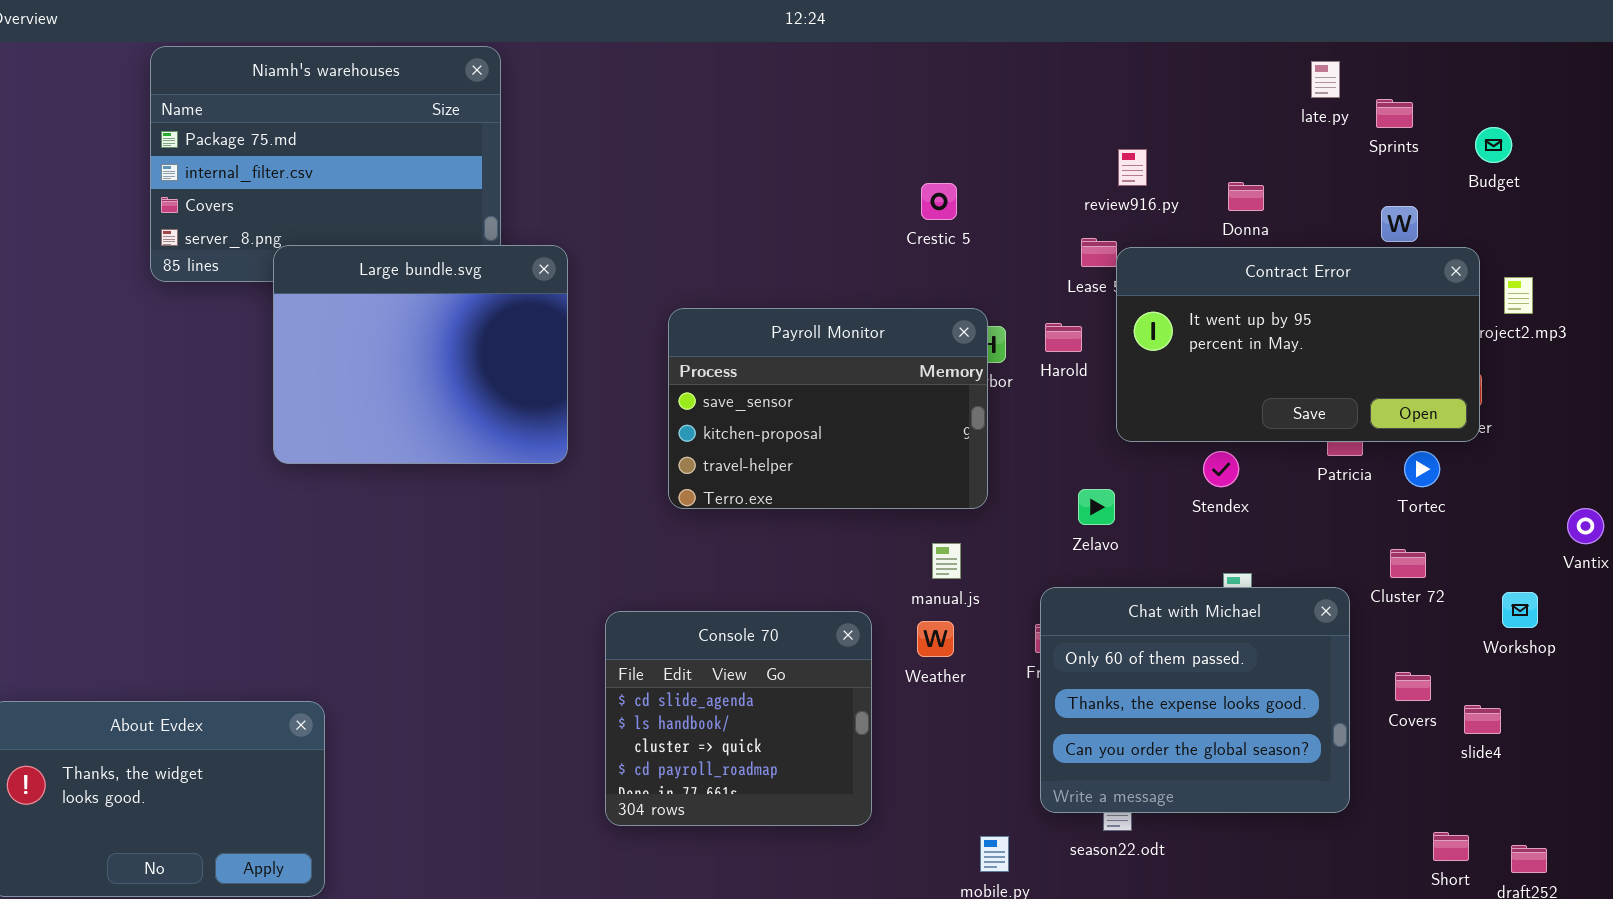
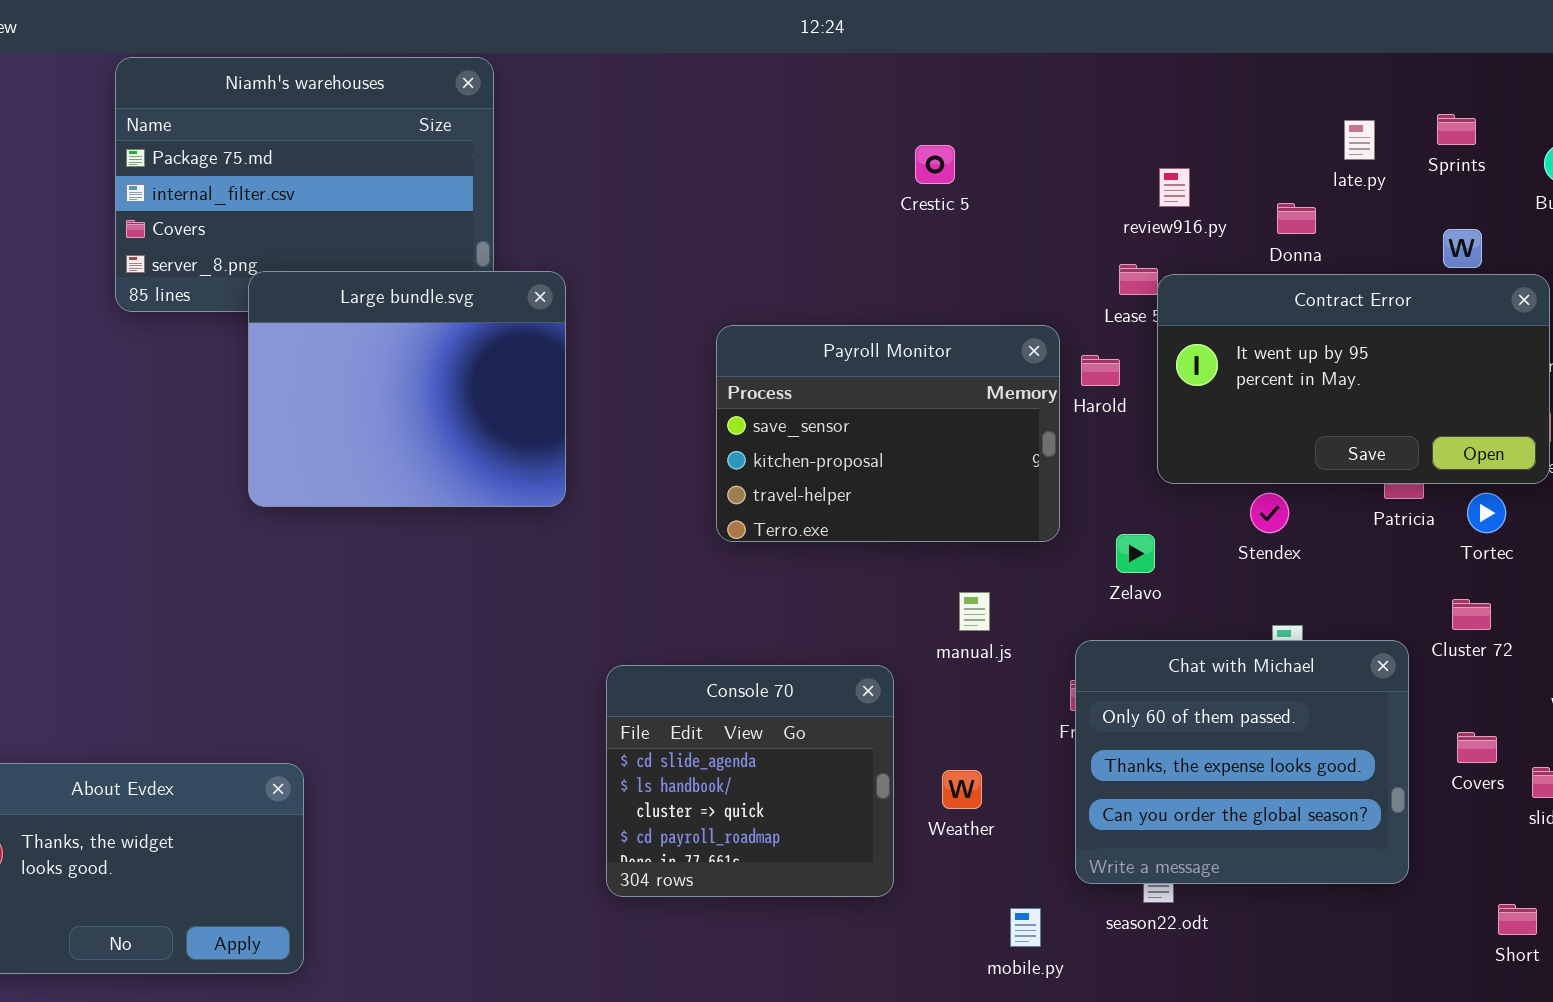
late.py: [1311,61,1340,98] -> [1344,120,1375,160], moved
Crestic 5: [921,183,957,220] -> [915,145,955,184], moved
Payroll Monitor: [668,308,988,509] -> [716,325,1060,542], moved
Weather: [917,621,954,657] -> [942,770,982,809], moved

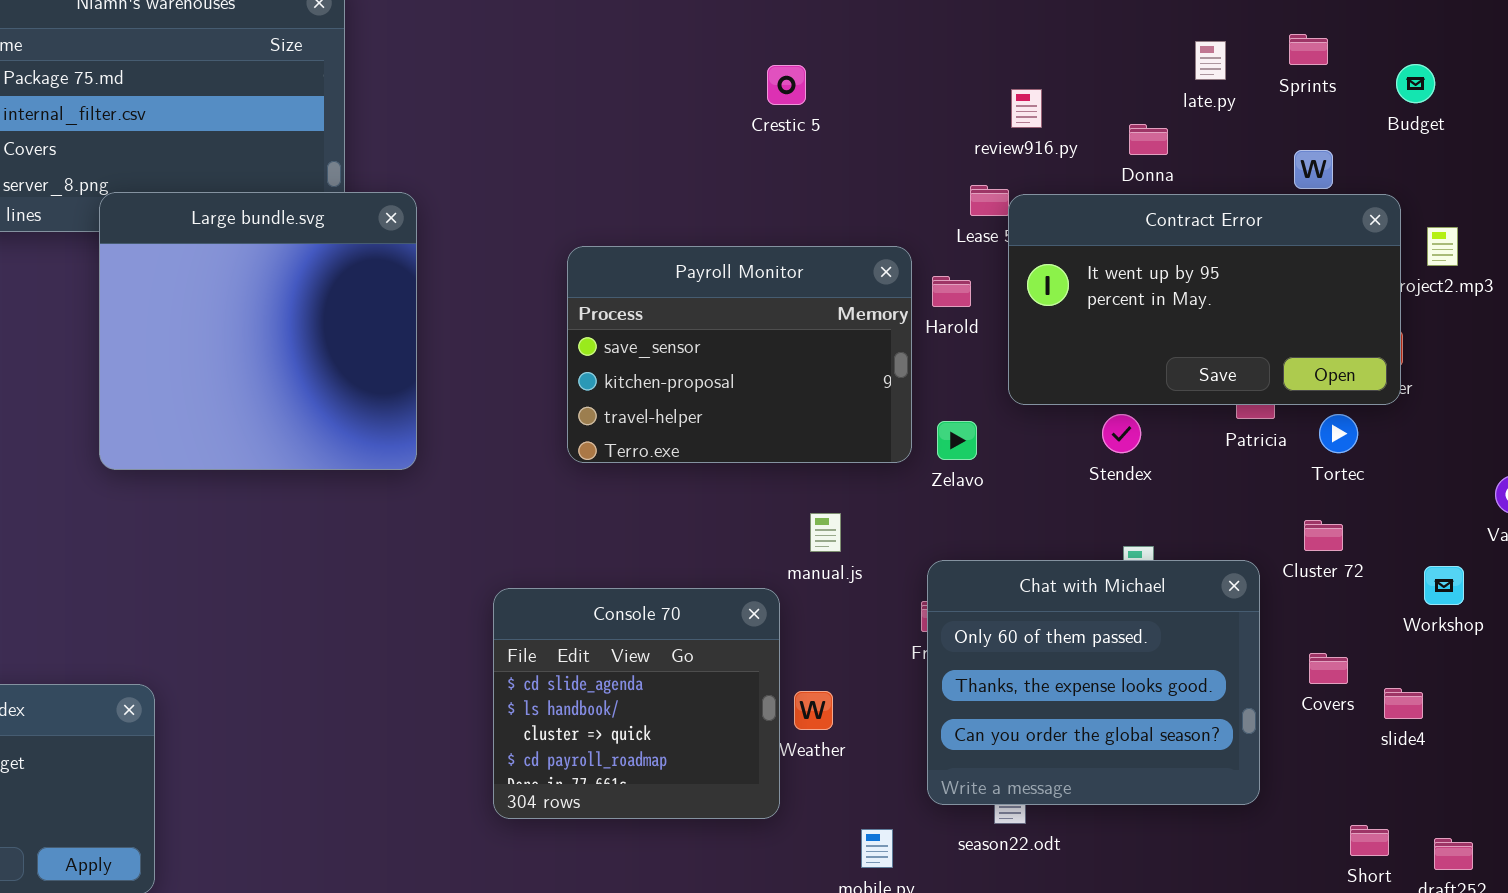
Large bundle.svg: [248,271,566,507] -> [99,192,417,470], resized
Zelavo: [1116,534,1155,573] -> [937,421,977,460], moved
Console 70: [606,665,894,897] -> [493,588,780,819], moved

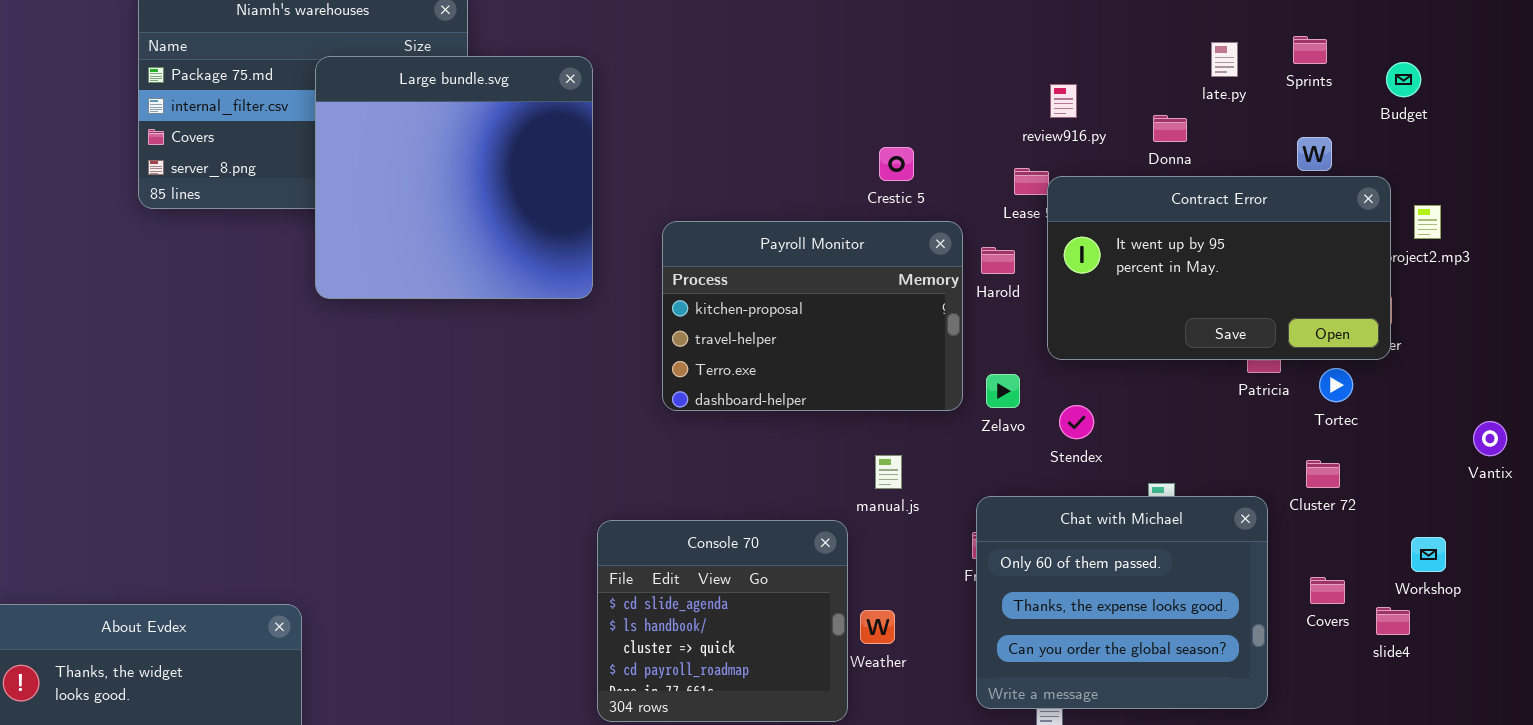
Crestic 5: [767,65,806,105] -> [879,147,914,181], moved
Large bundle.svg: [99,192,417,470] -> [315,56,593,299], moved
Payroll Monitor: [567,246,912,463] -> [662,221,963,411], scrolled down 1 row
Stendex: [1102,414,1141,453] -> [1059,405,1094,439], moved
Workshop: [1424,566,1464,605] -> [1411,537,1446,572], moved

